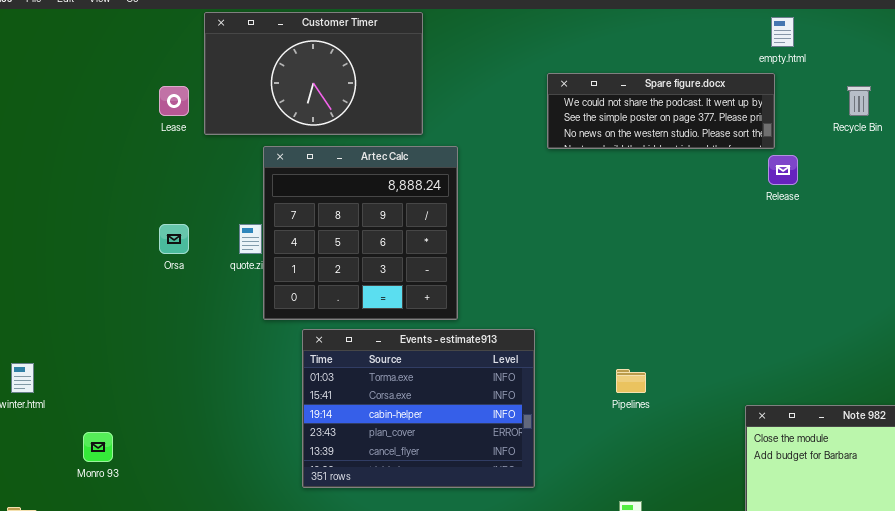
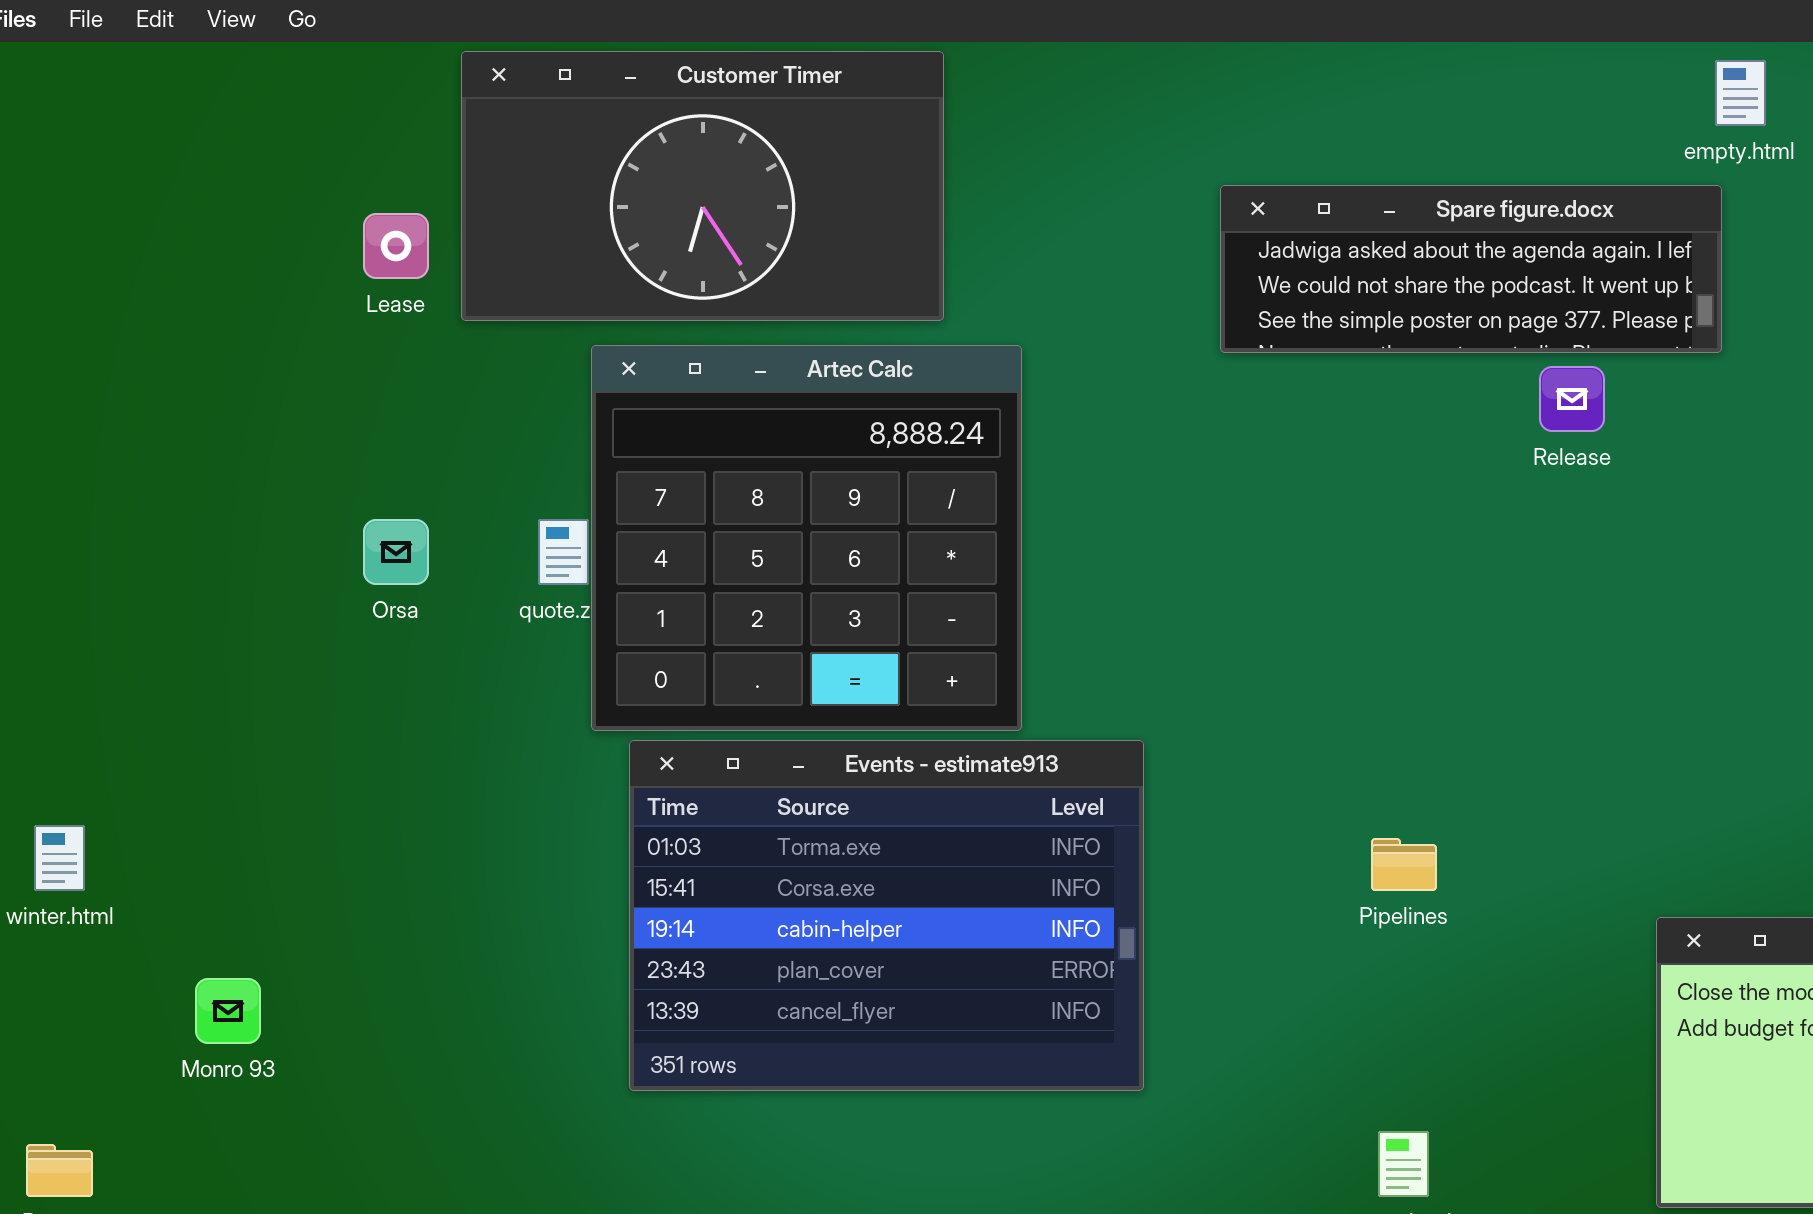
Spare figure.docx: [547,73,775,149] -> [1220,185,1722,353], scrolled up 1 row
Release: [768,155,798,185] -> [1539,366,1605,432], moved
Events - estimate913: [302,329,535,488] -> [629,740,1144,1091], moved

